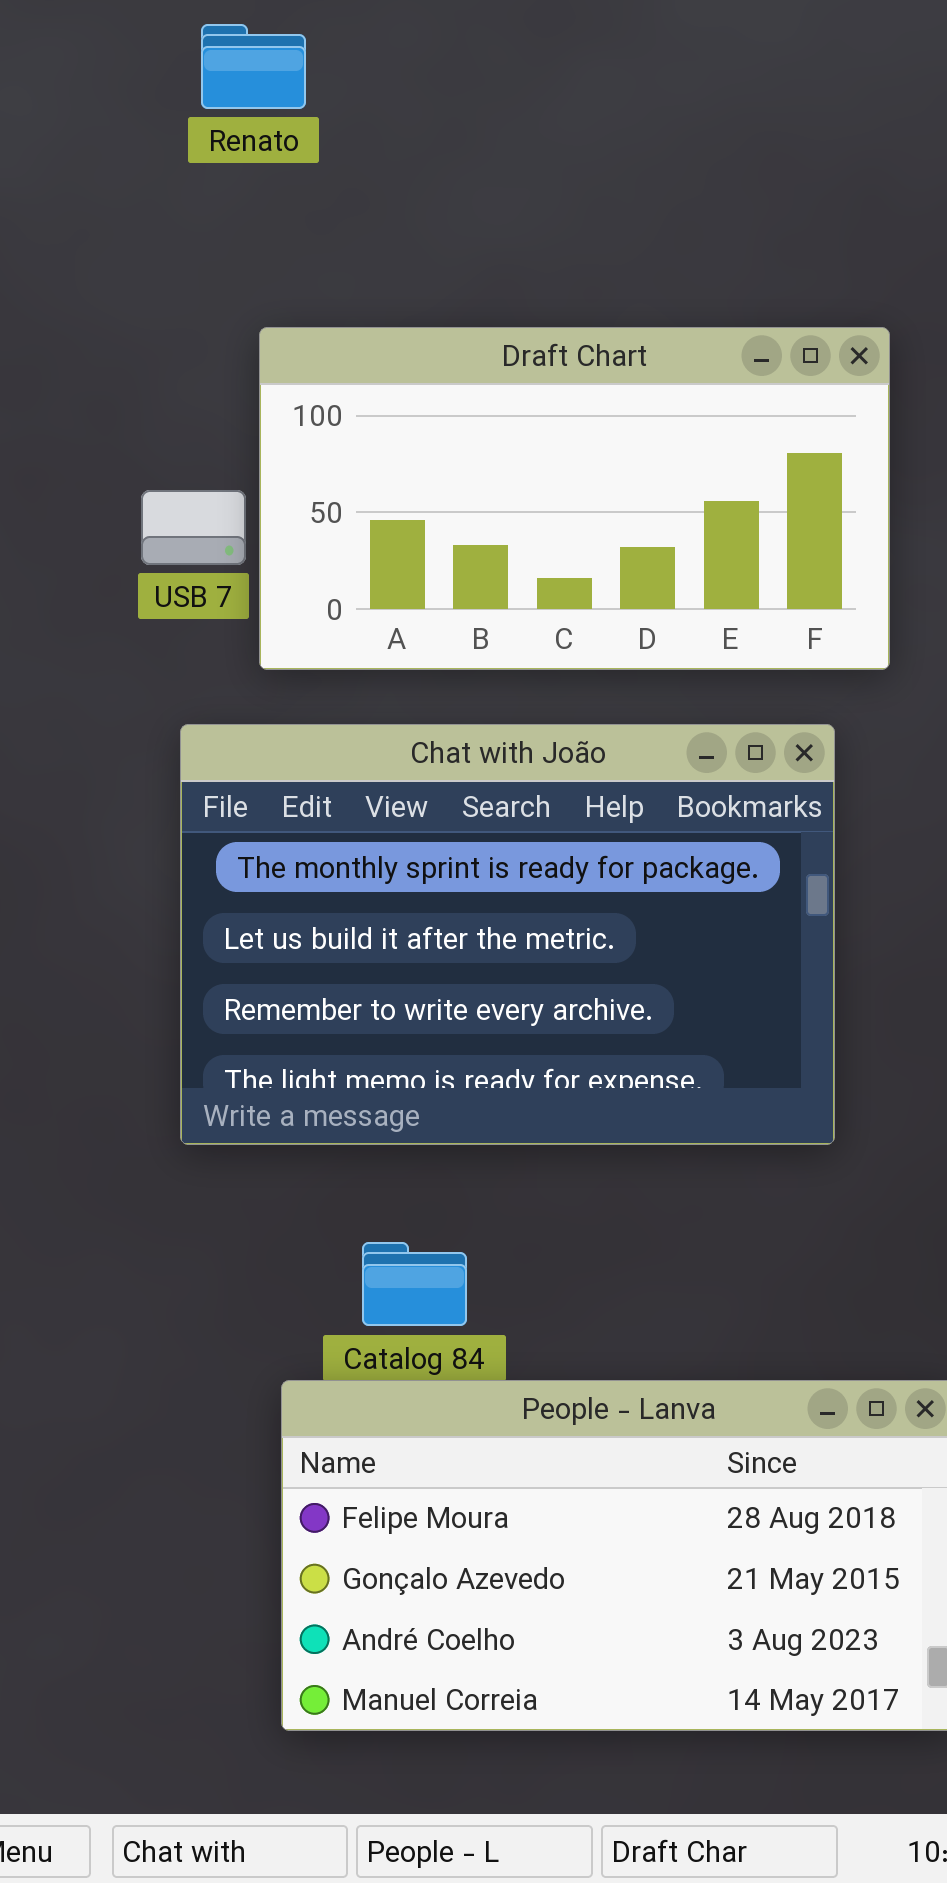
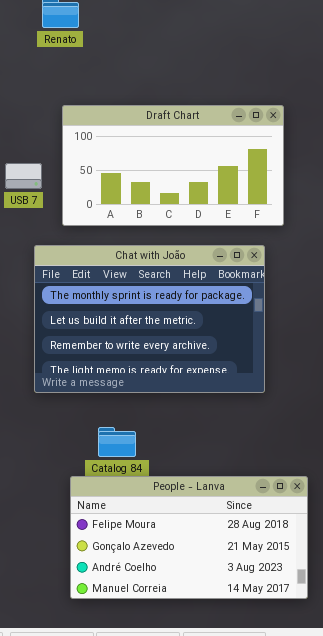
USB 7: [141,490,246,565] -> [5,163,42,189], moved

